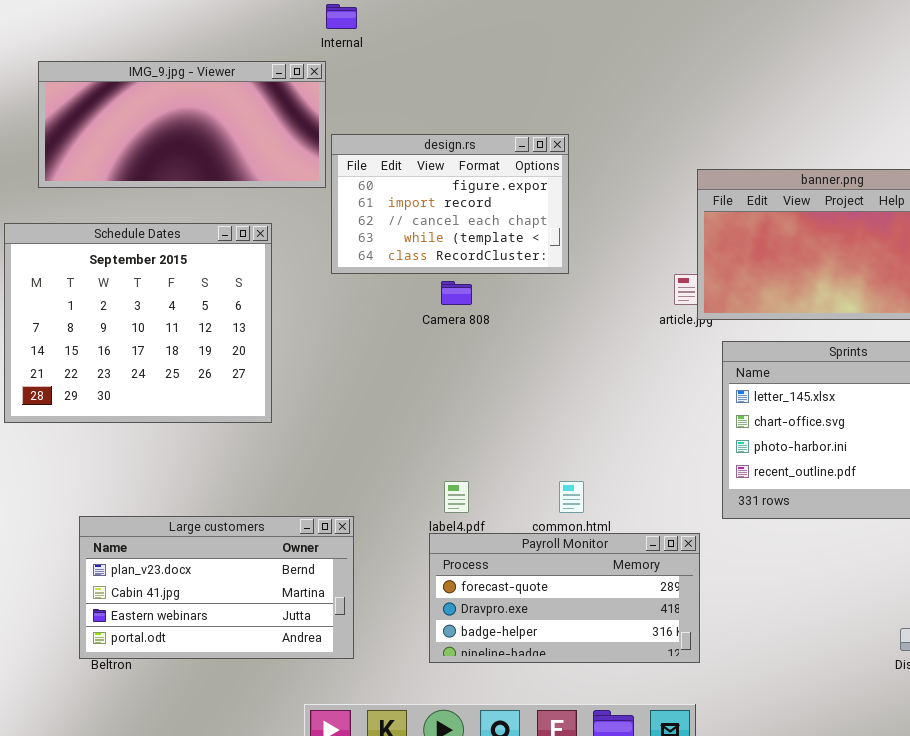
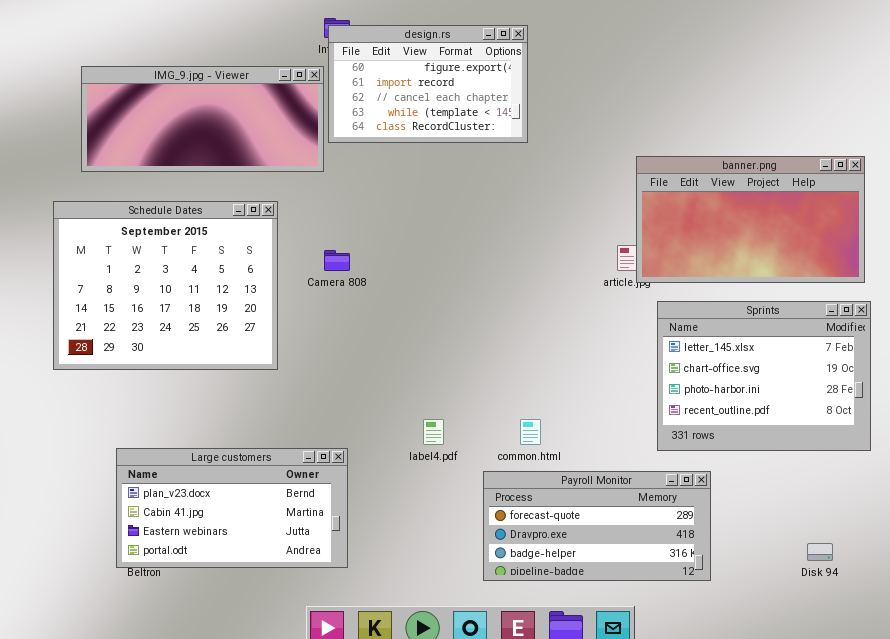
design.rs: [331,134,569,274] -> [328,25,528,143], moved
Camera 808: [441,281,472,305] -> [324,250,350,271], moved
Payroll Monitor: [429,533,700,663] -> [483,471,711,581], moved

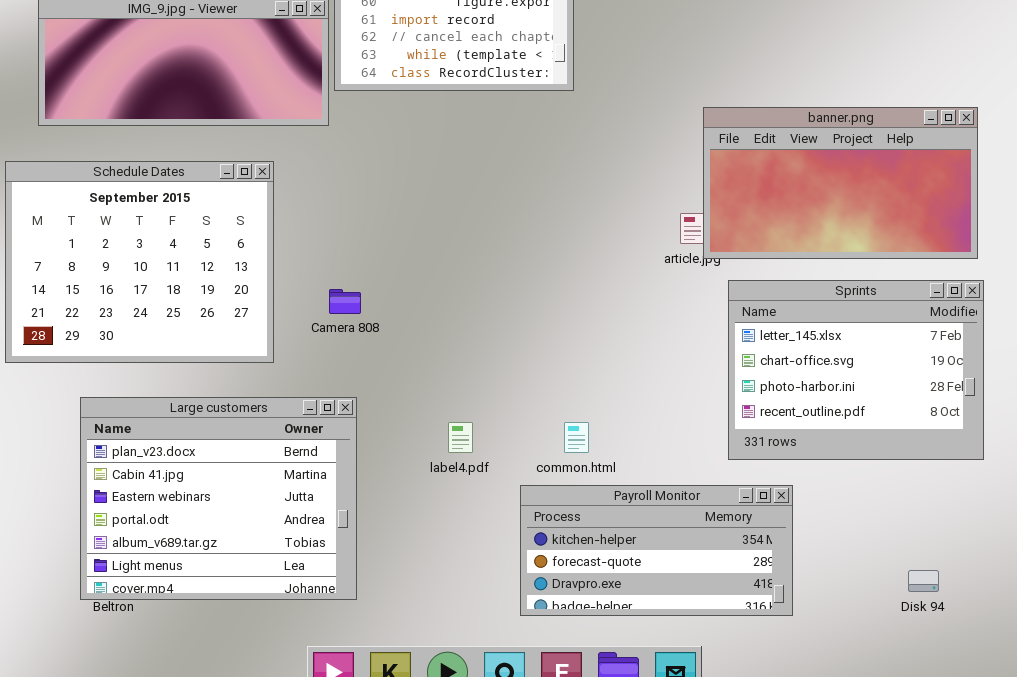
Camera 808: [324,250,350,271] -> [329,289,361,314], moved
Large customers: [116,448,348,568] -> [80,397,357,600], resized
Payroll Monitor: [483,471,711,581] -> [520,485,793,616], scrolled up 1 row

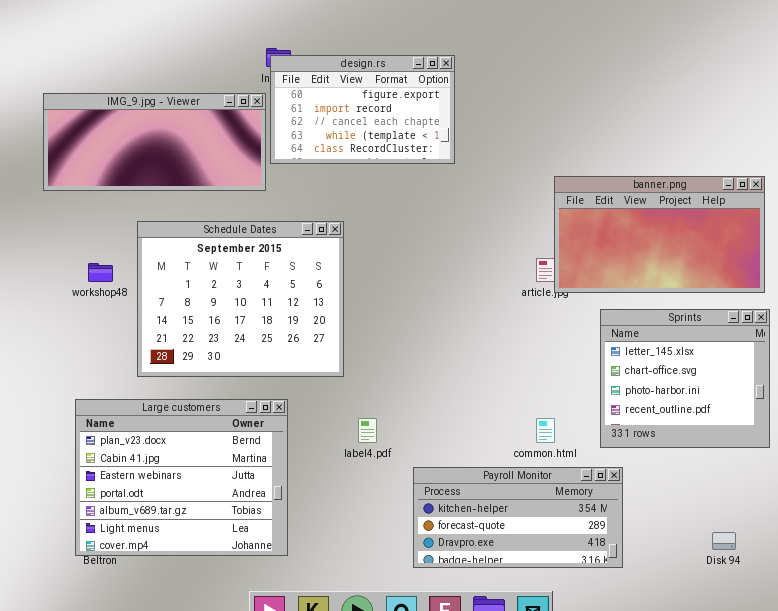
Schedule Dates: [5,161,274,363] -> [137,221,344,377], moved
Sprints: [728,280,984,460] -> [600,309,770,448], resized
common.html: [564,422,589,453] -> [536,418,555,443], moved

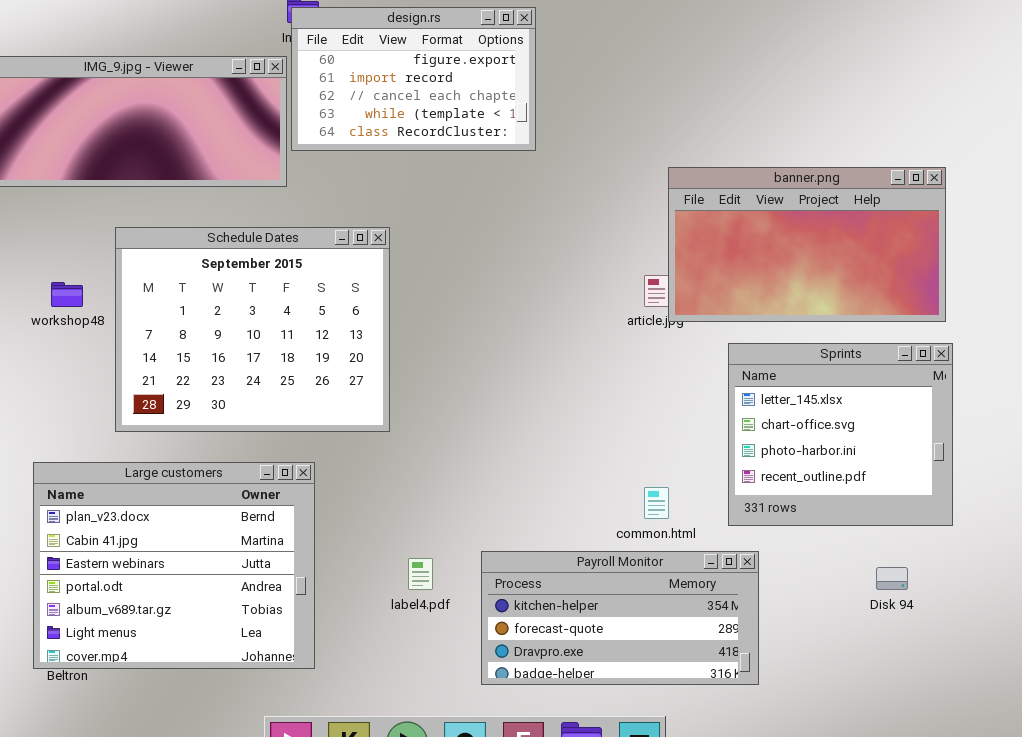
label4.pdf: [358,418,377,443] -> [408,558,433,590], moved
Disk 94: [712,532,736,550] -> [876,567,908,590], moved

